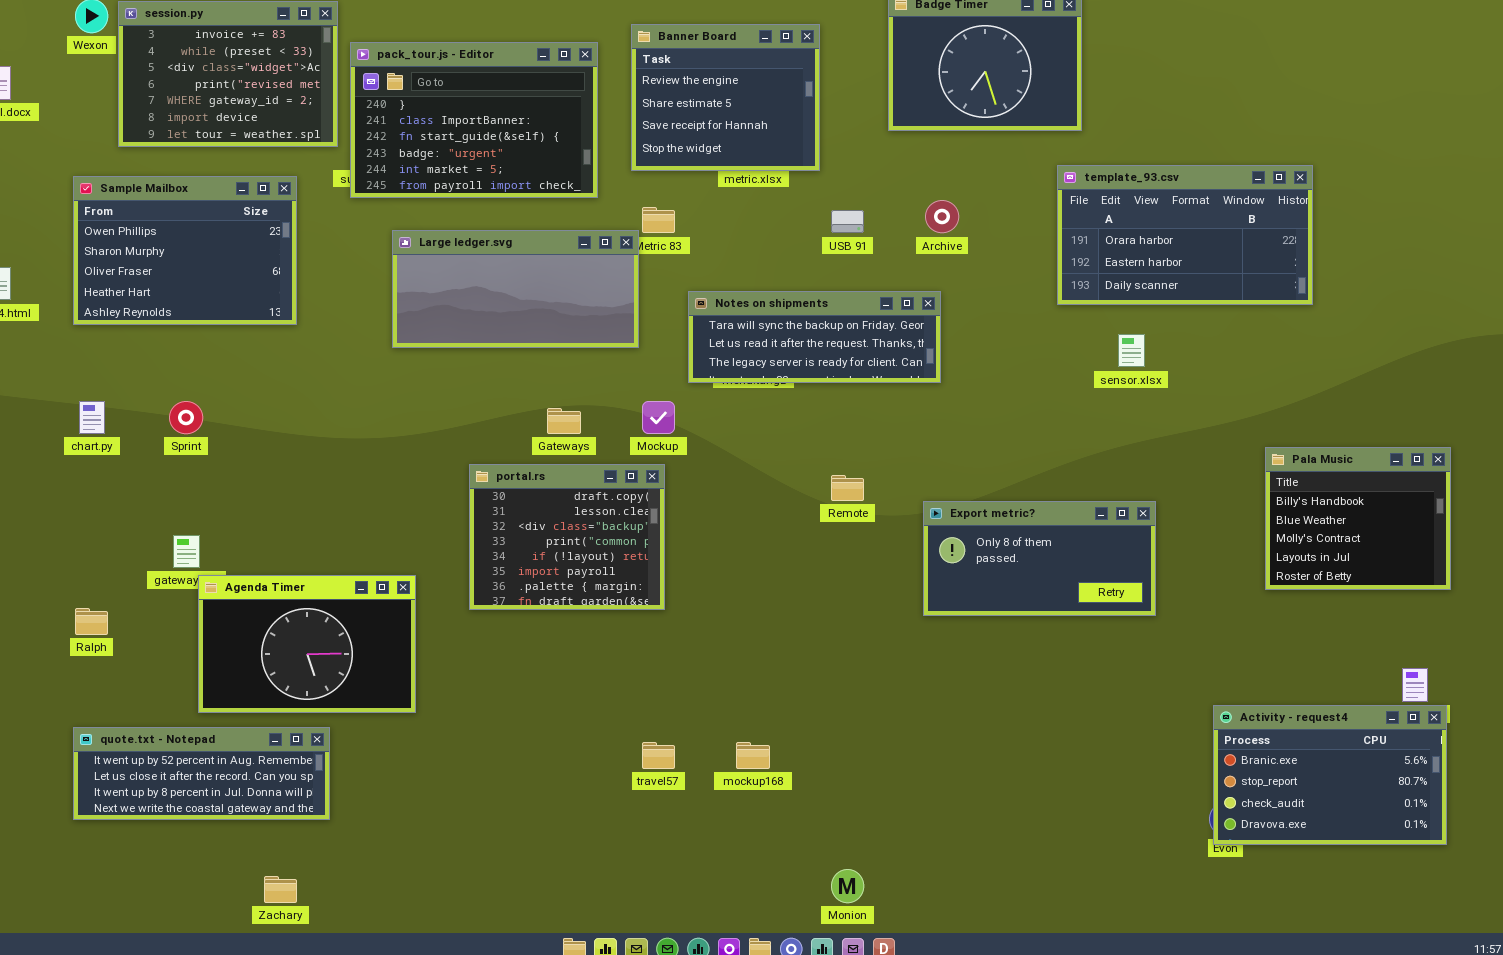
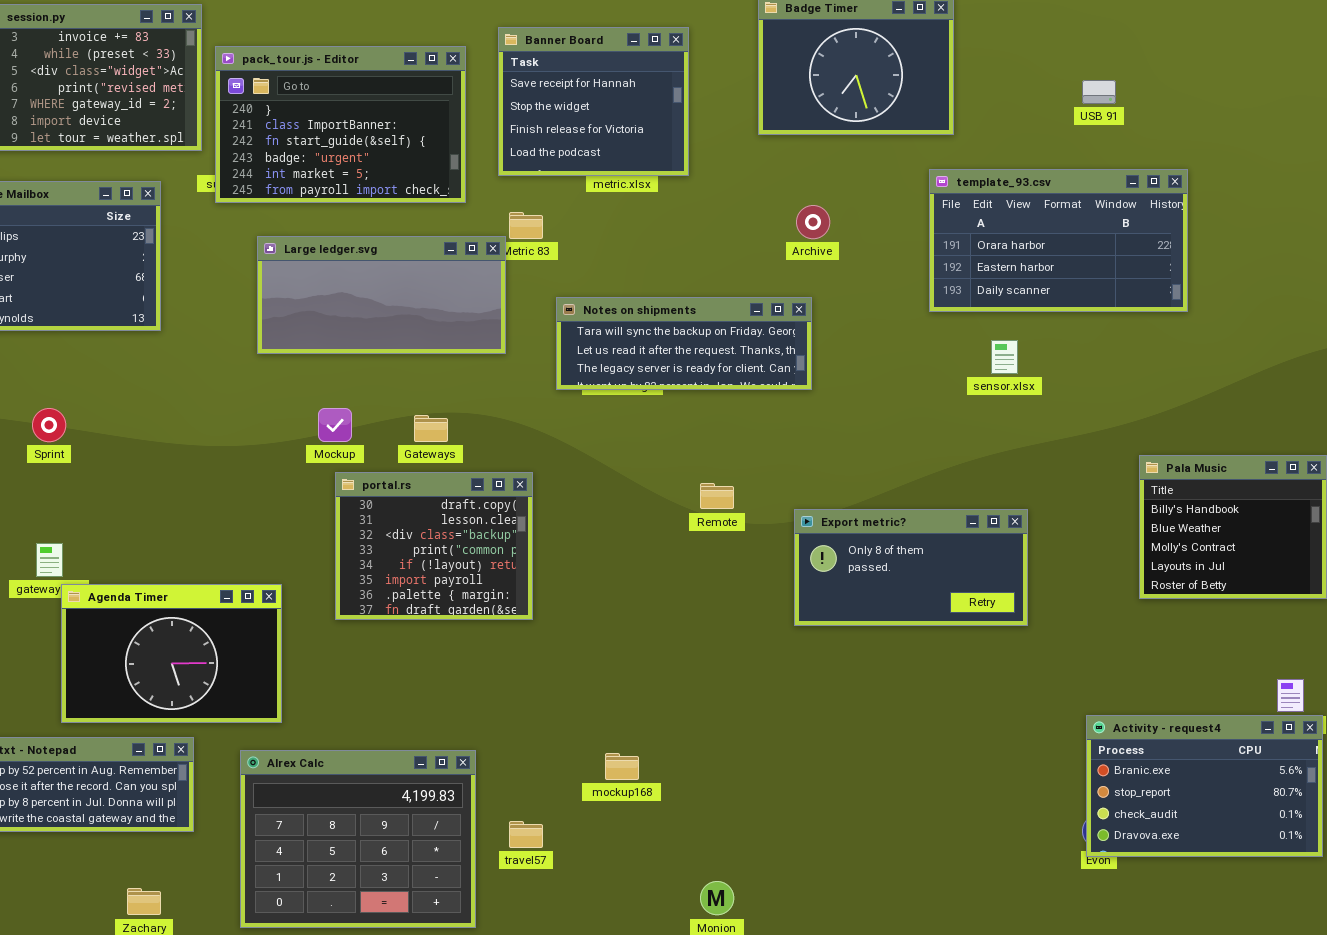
Banner Board: [631,24,820,171] -> [498,27,689,176], scrolled down 2 rows
USB 91: [831,210,864,233] -> [1082,80,1116,104], moved
Mockup: [642,401,675,434] -> [318,408,352,442], moved
Alrex Calc: none -> [240,750,476,928], opened
travel57: [642,742,675,769] -> [509,821,543,848], moved

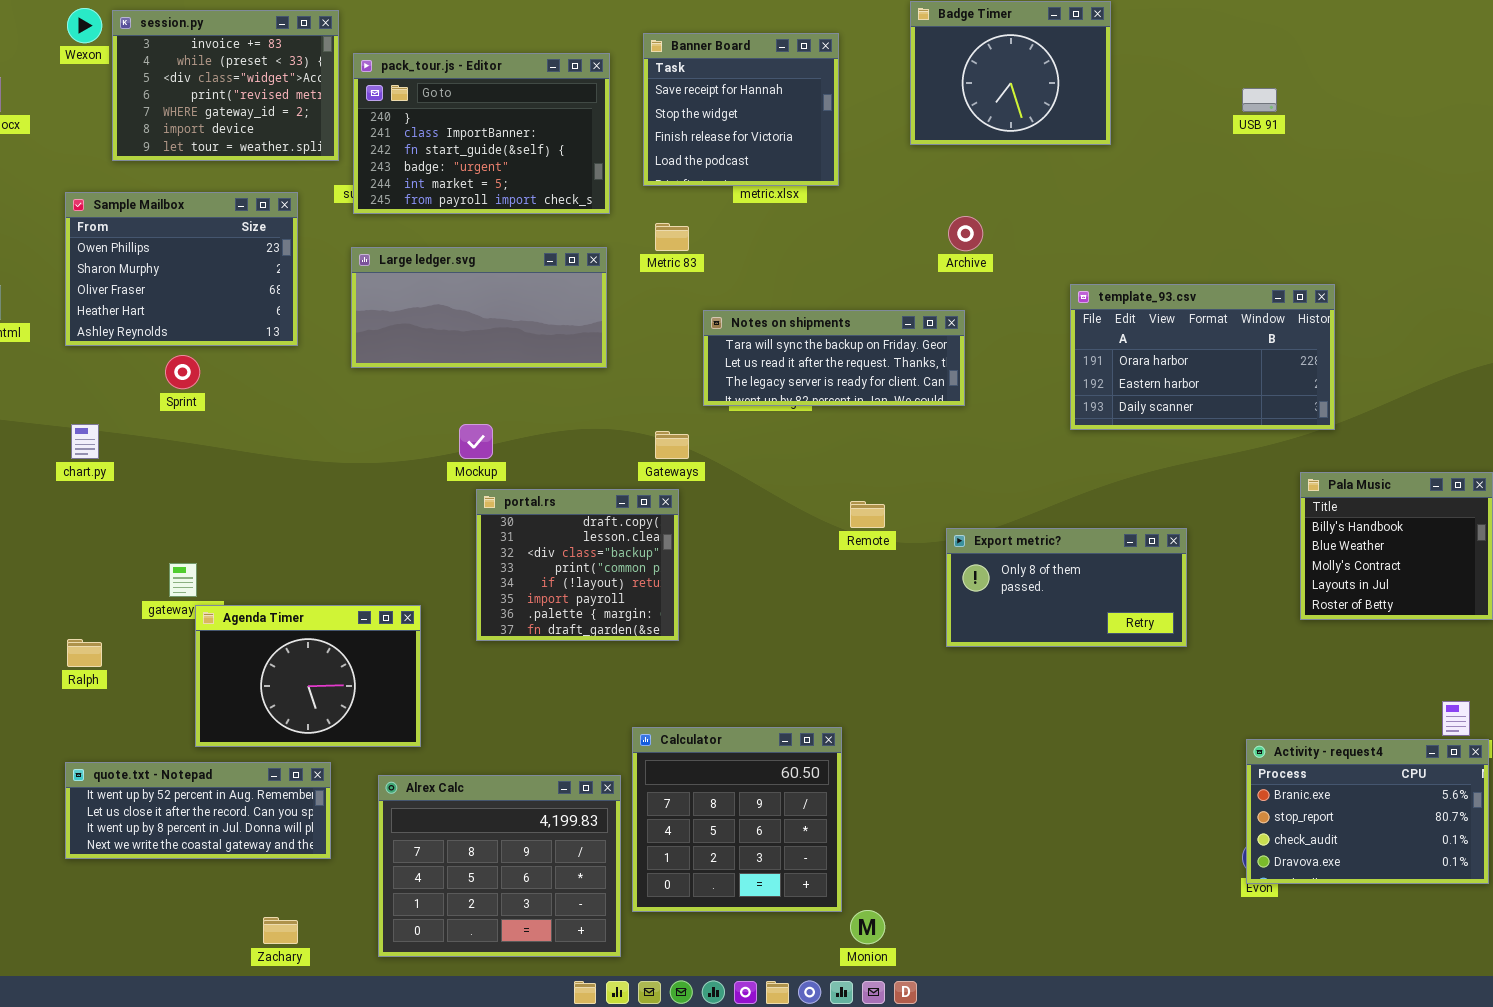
template_93.csv: [929,169,1188,312] -> [1070,284,1335,430], moved
Large ledger.svg: [257,236,506,354] -> [351,247,607,368], moved
Sprint: [32,408,66,442] -> [165,355,200,389], moved
Gateways: [414,415,448,442] -> [655,431,689,459], moved
Calculator: none -> [632,727,842,912], opened

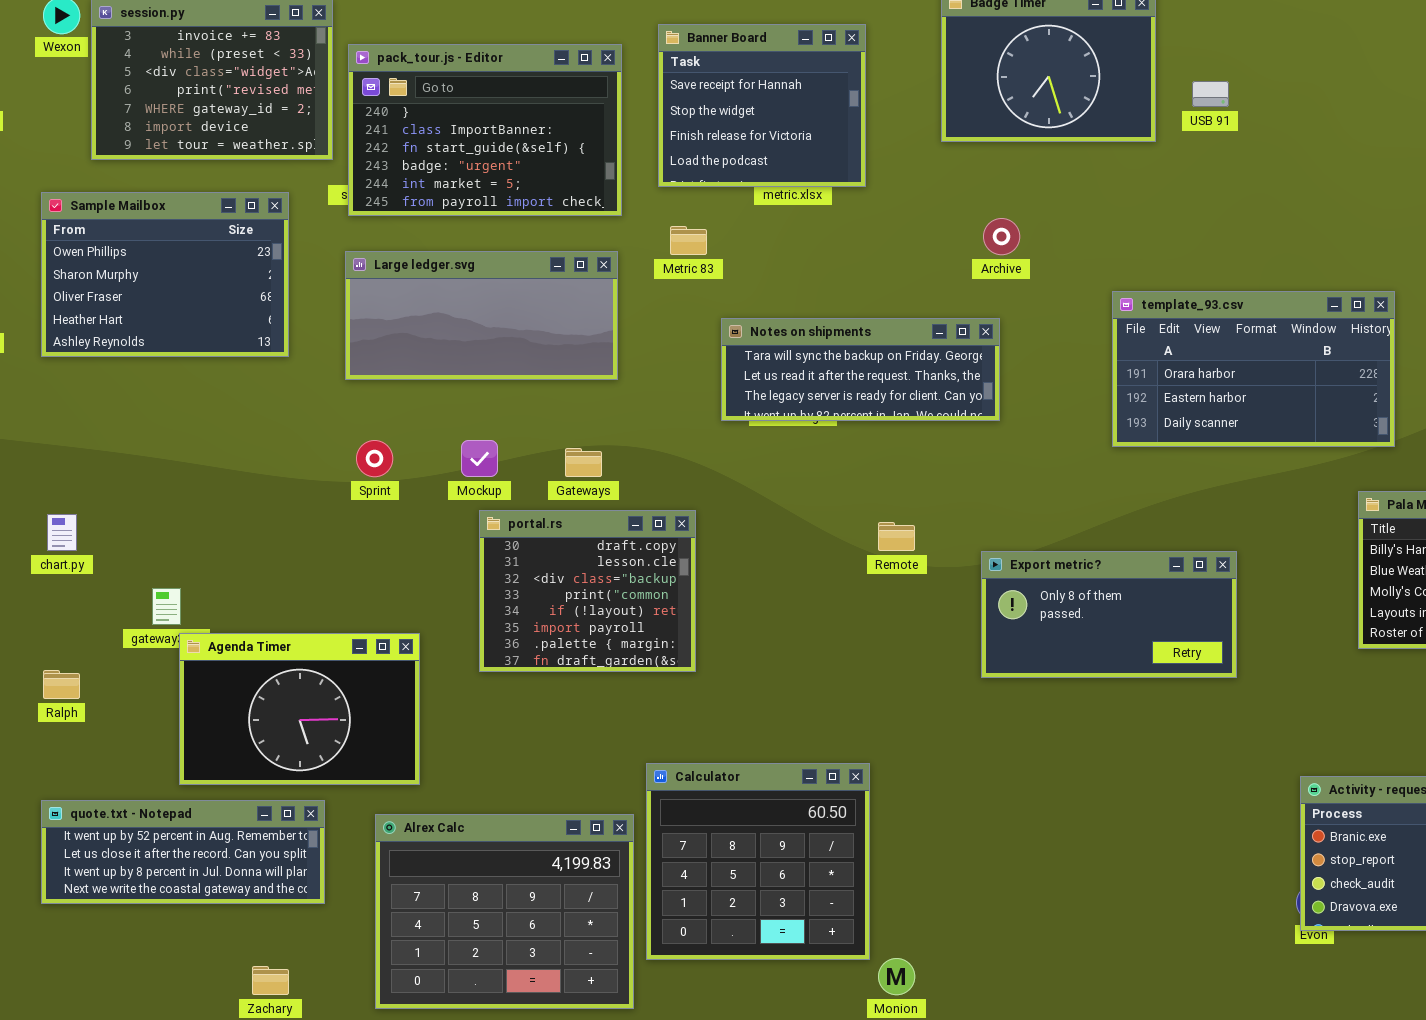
USB 91: [1242,88,1277,112] -> [1192,81,1229,107], moved
Sprint: [165,355,200,389] -> [356,440,393,477], moved
chart.py: [71,424,99,459] -> [47,514,77,551], moved
Gateways: [655,431,689,459] -> [565,448,602,477], moved

